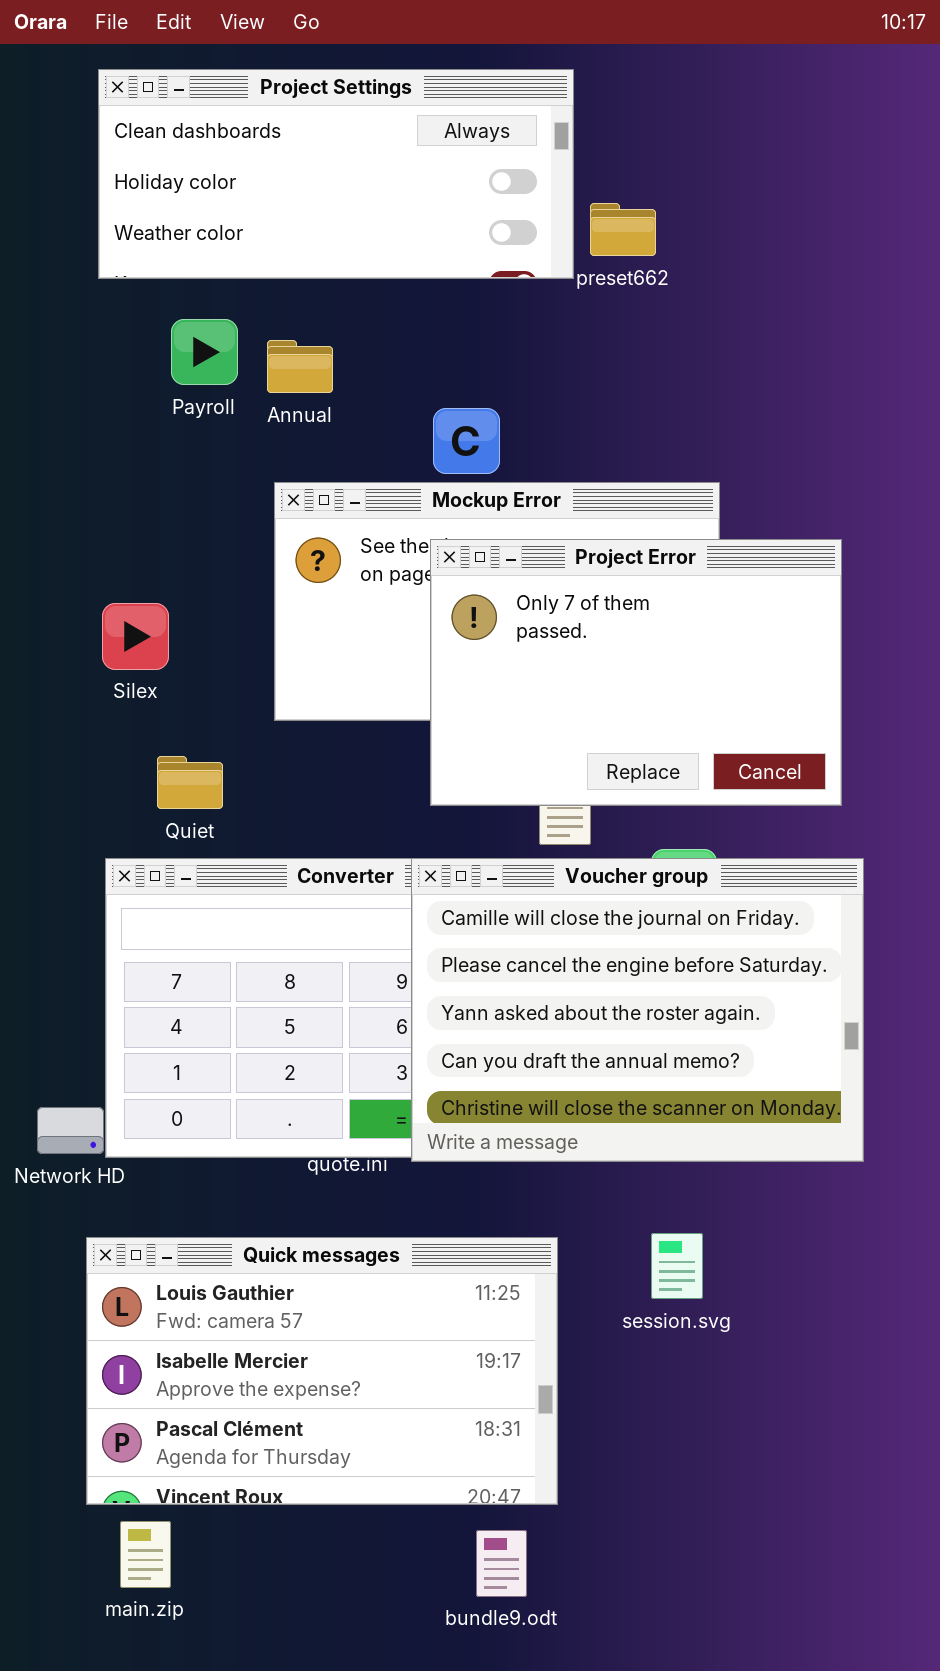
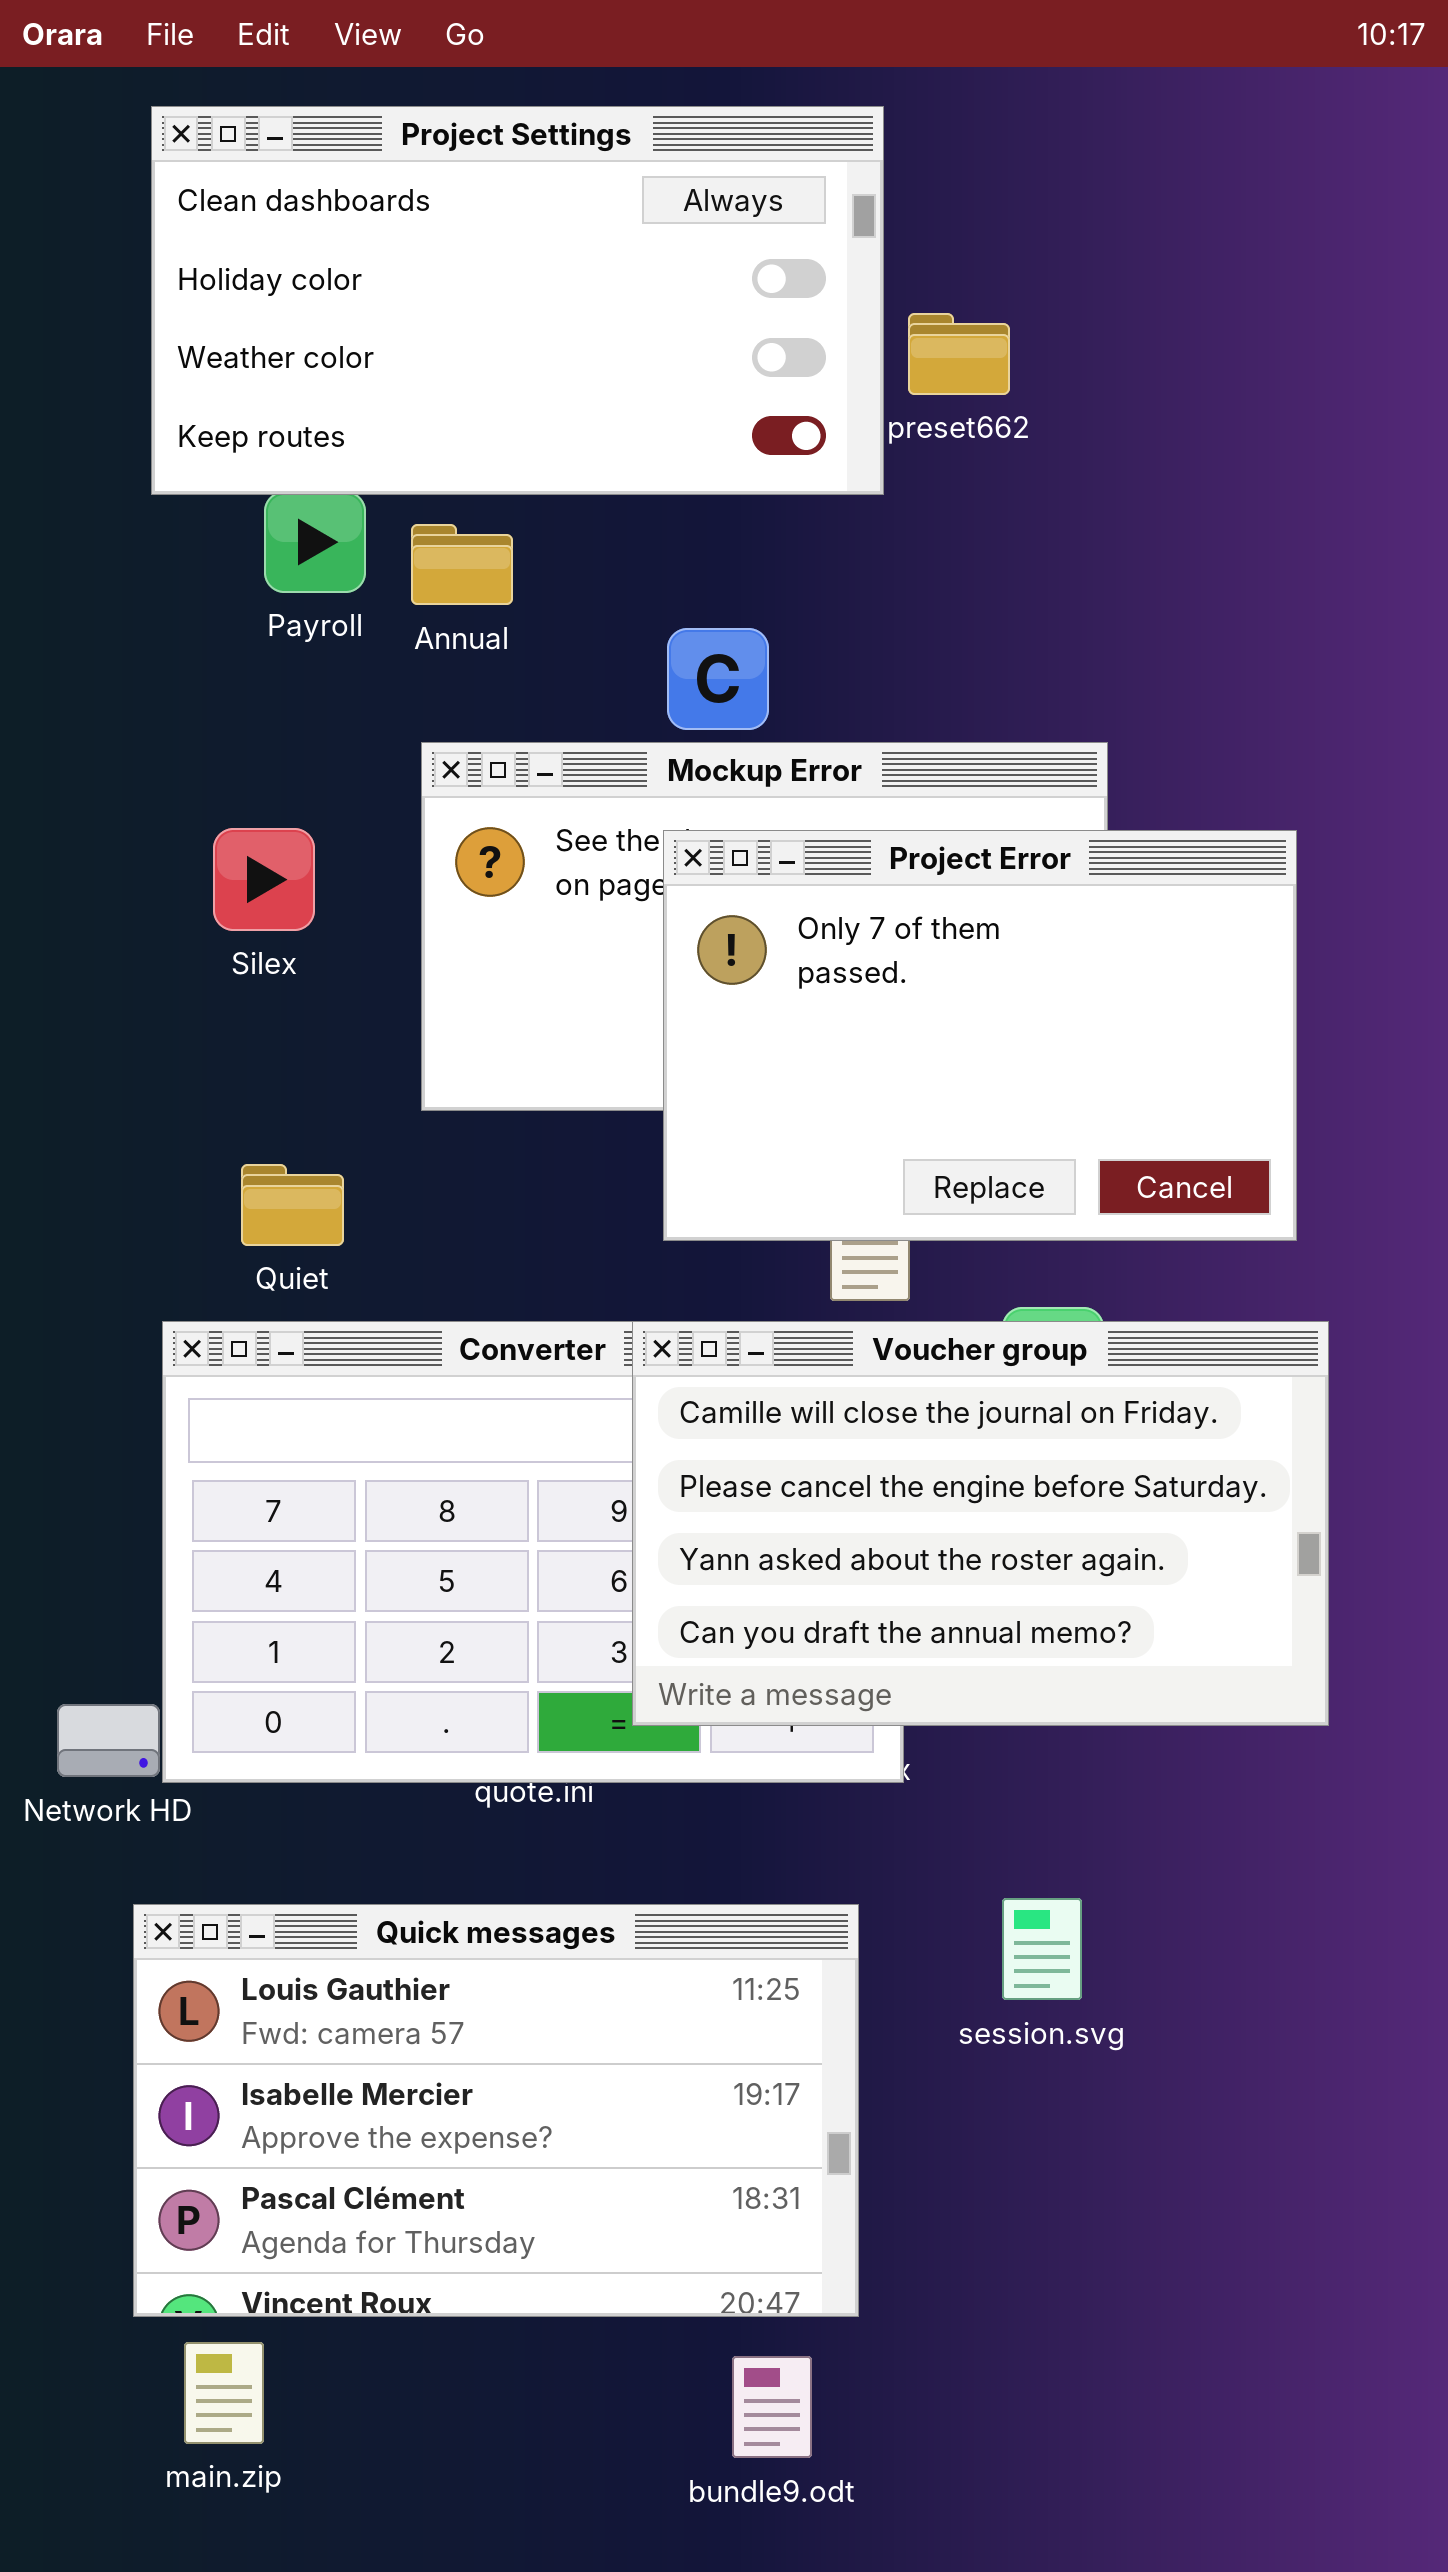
Project Settings: [98,69,574,279] -> [151,106,884,495], resized
Silex: [102,603,169,670] -> [213,828,315,931], moved
Voucher group: [411,858,864,1162] -> [632,1321,1329,1726], resized

